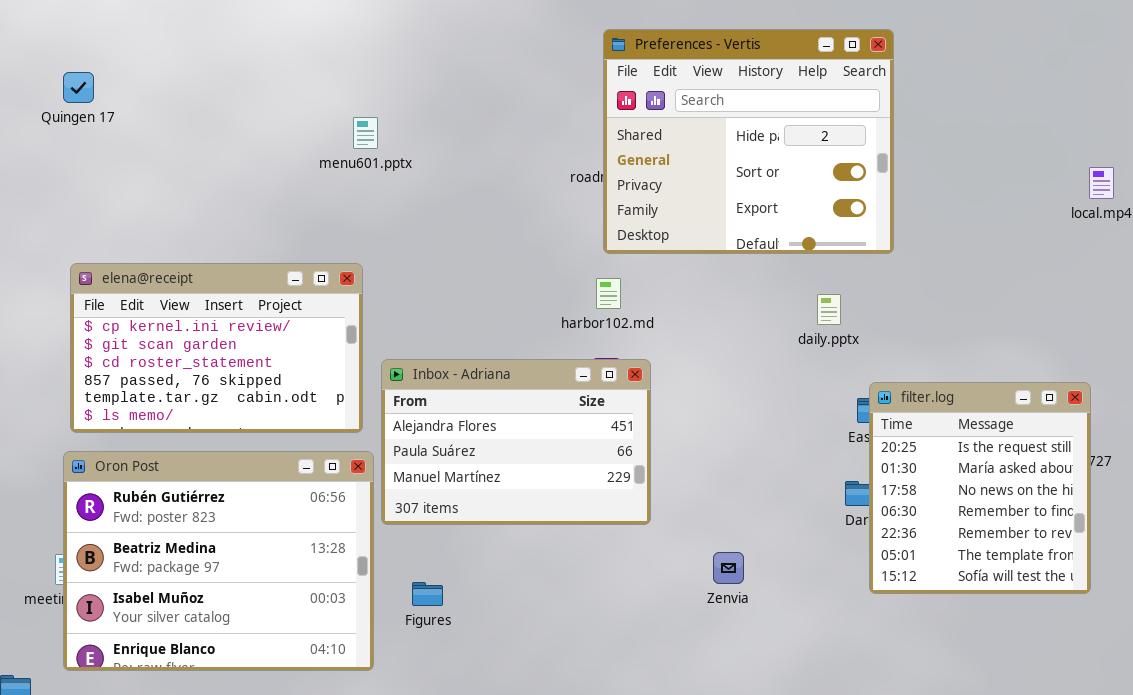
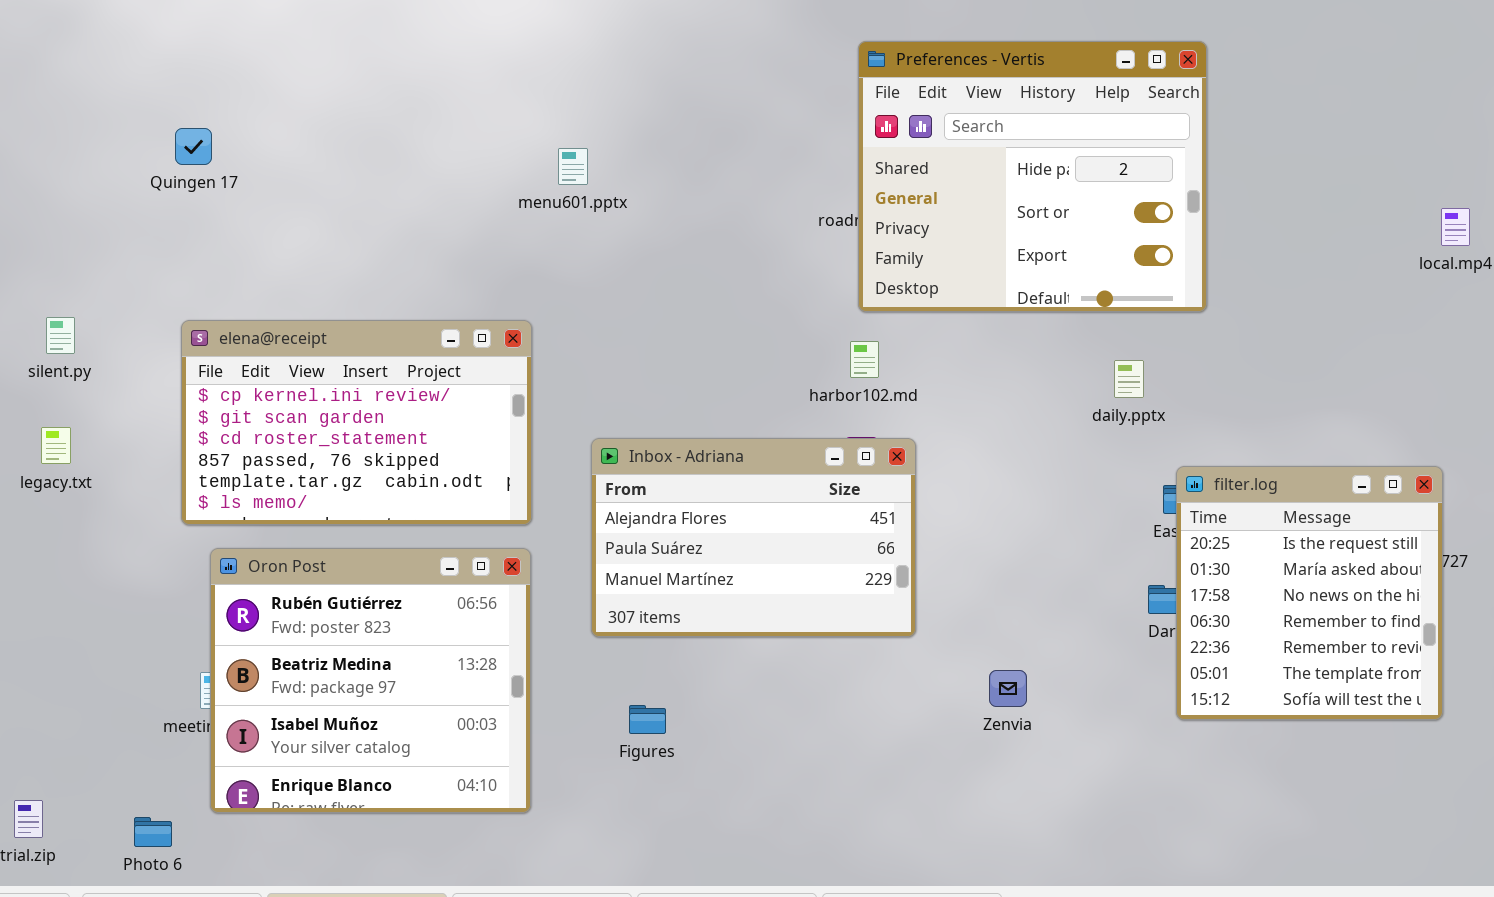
Quingen 17: [63,72,94,103] -> [175,128,212,165], moved
elena@receipt: [70,263,363,433] -> [181,320,532,525], moved
Oron Post: [63,451,374,671] -> [210,548,531,813], resized

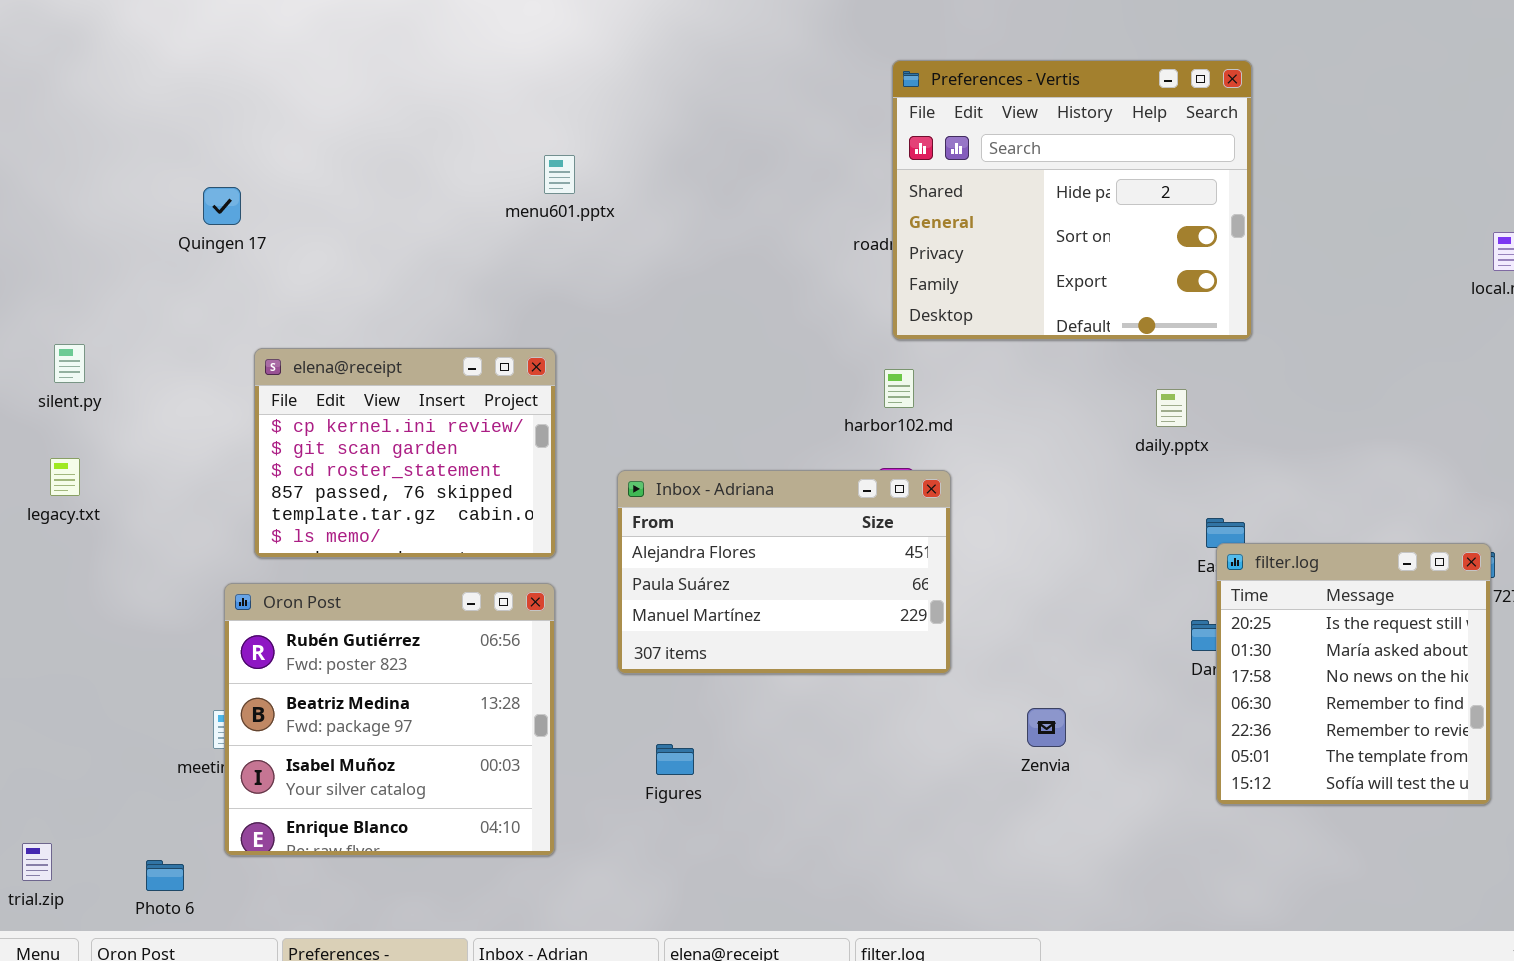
Quingen 17: [175,128,212,165] -> [203,187,241,225], moved
menu601.pptx: [558,148,588,185] -> [544,155,575,194], moved
elena@receipt: [181,320,532,525] -> [254,348,556,558], resized
filter.log: [1176,466,1443,720] -> [1216,543,1491,805], moved

